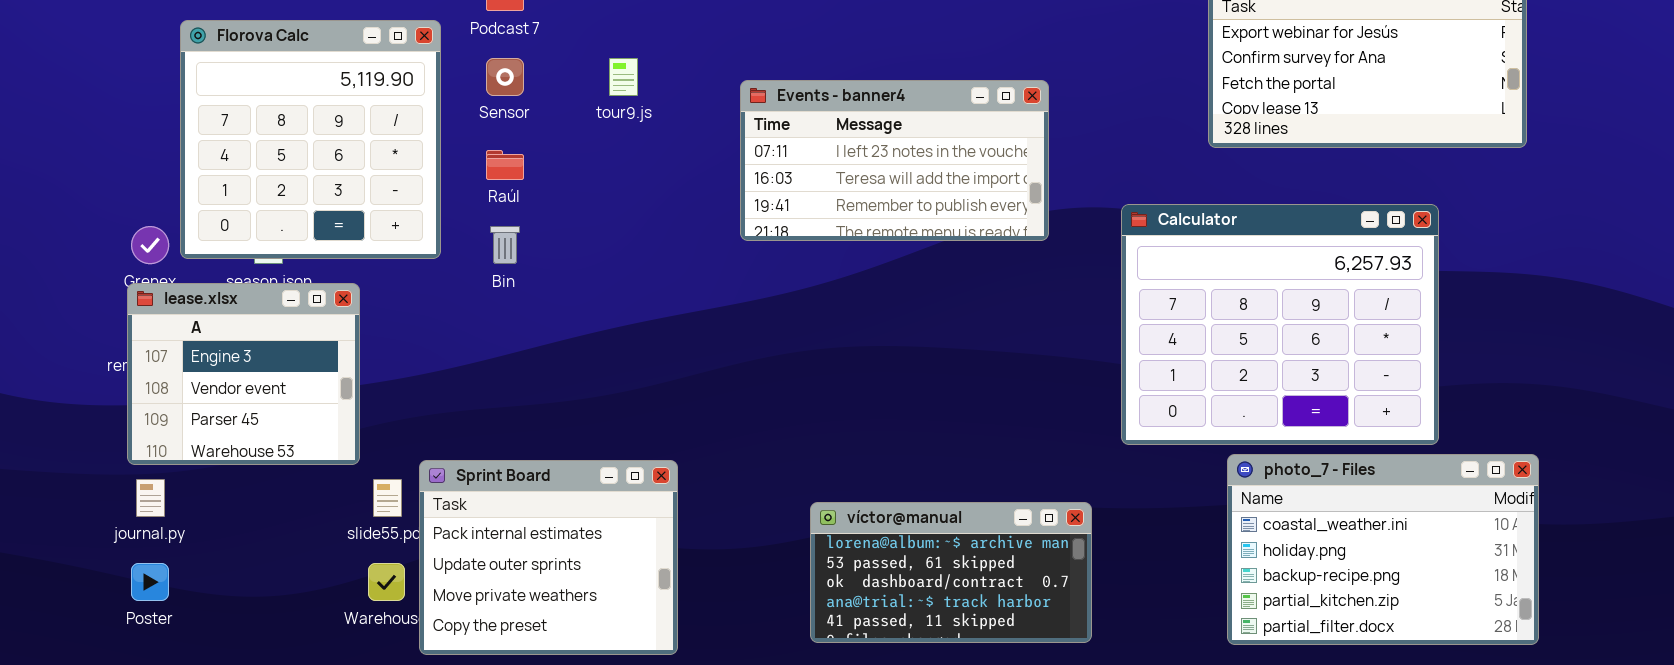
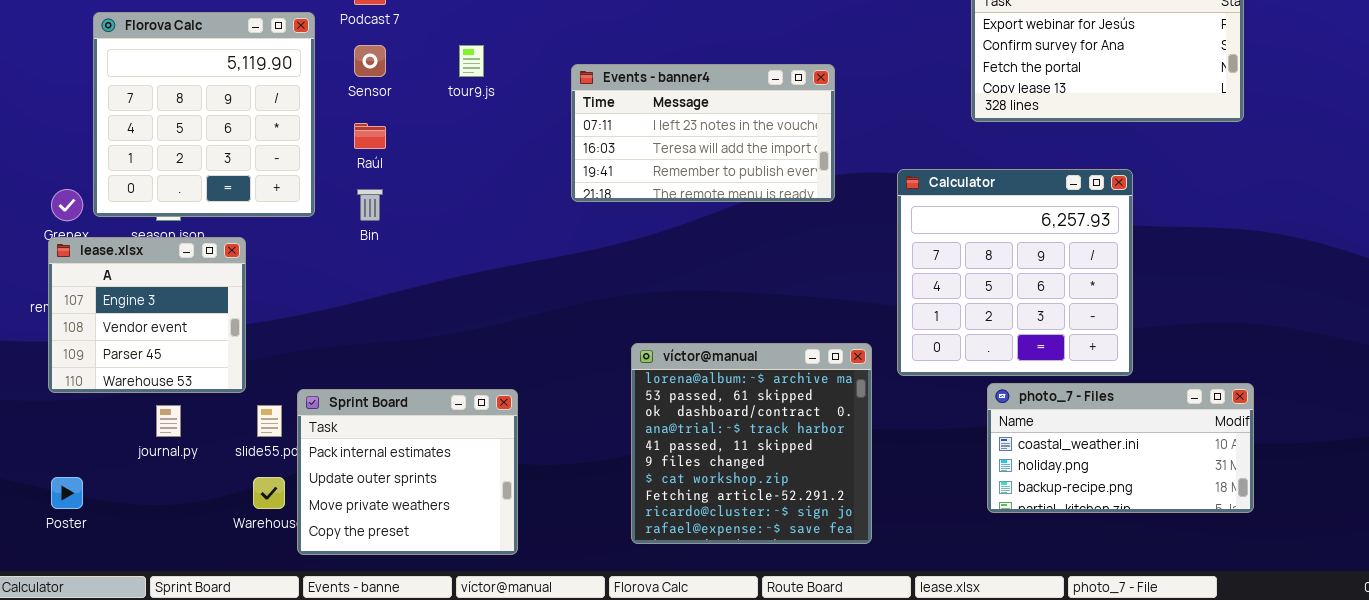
Calculator: [1121,204,1439,445] -> [897,169,1133,376], resized
photo_7 - Files: [1227,454,1539,645] -> [987,383,1254,513], resized
journal.py: [136,479,165,517] -> [156,405,181,437], moved
víctor@manual: [810,502,1092,643] -> [631,343,872,544], resized

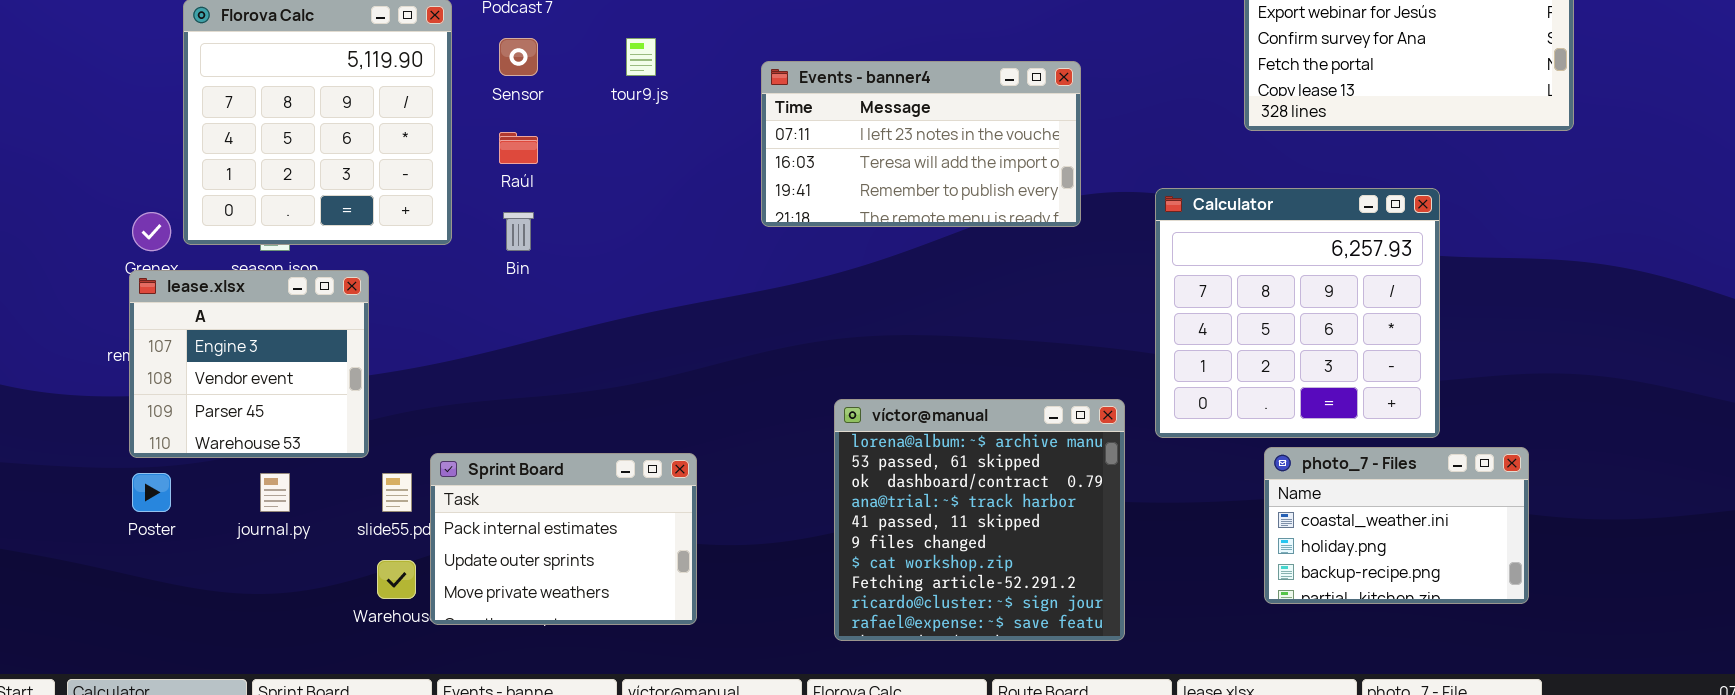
photo_7 - Files: [987,383,1254,513] -> [1264,447,1529,604], resized
Sprint Board: [297,389,518,555] -> [430,453,697,625], resized
Poster: [51,477,83,509] -> [132,473,171,512], moved

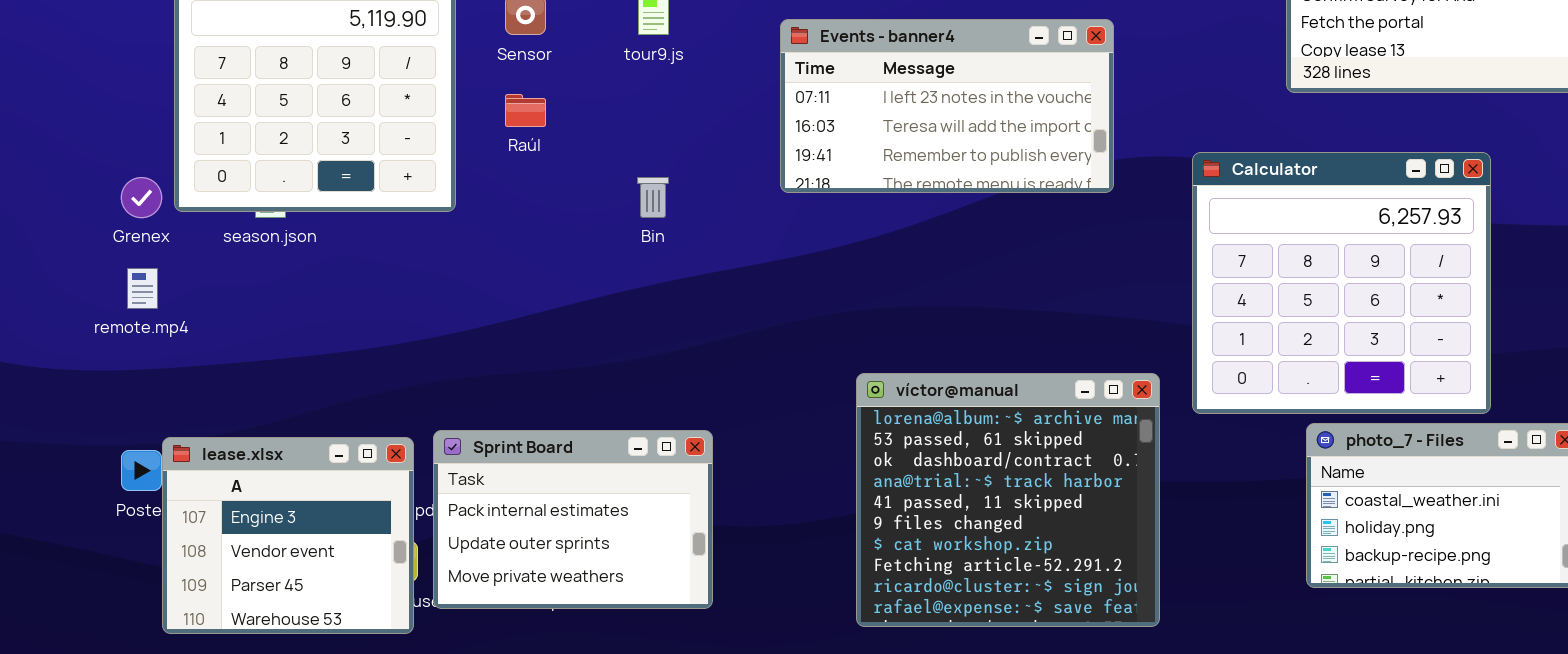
Bin: [503,212,534,251] -> [637,177,669,218], moved
lease.xlsx: [129,270,369,458] -> [162,437,414,634], moved

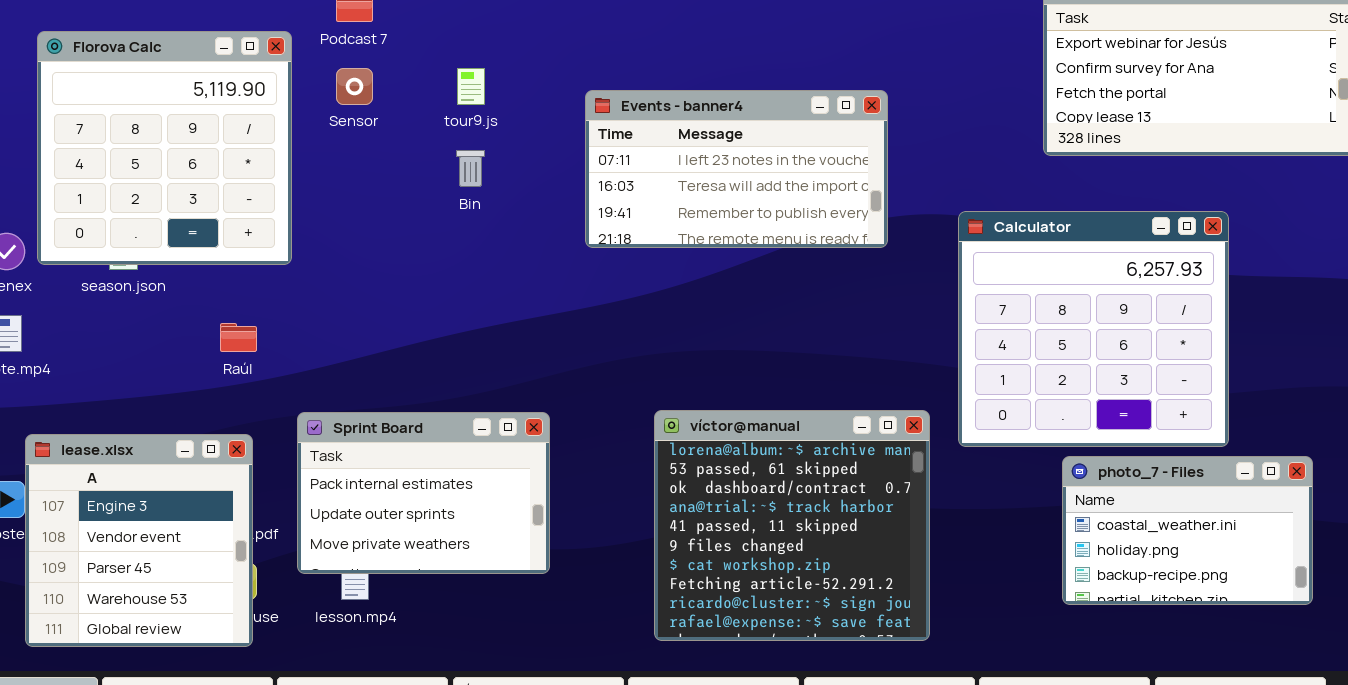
Raúl: [505,94,546,127] -> [220,323,257,352], moved
Bin: [637,177,669,218] -> [456,150,485,187], moved
Sprint Board: [433,430,713,609] -> [297,412,550,574], moved
lease.xlsx: [162,437,414,634] -> [25,434,253,647], resized

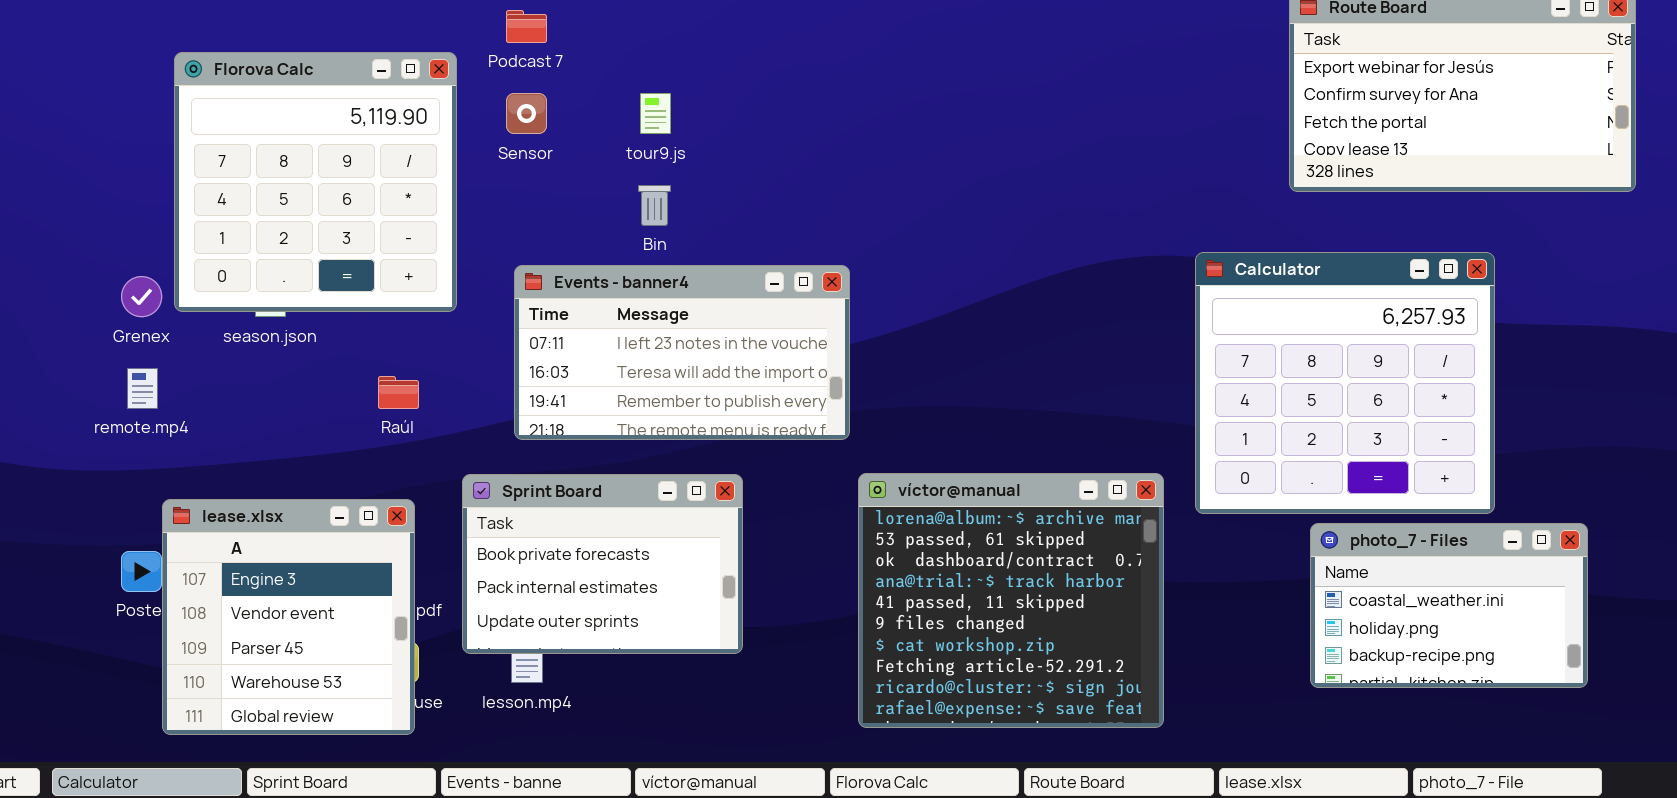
Events - banner4: [585,90,888,248] -> [514,265,850,440], moved
Sprint Board: [297,412,550,574] -> [462,474,743,654], scrolled up 1 row

